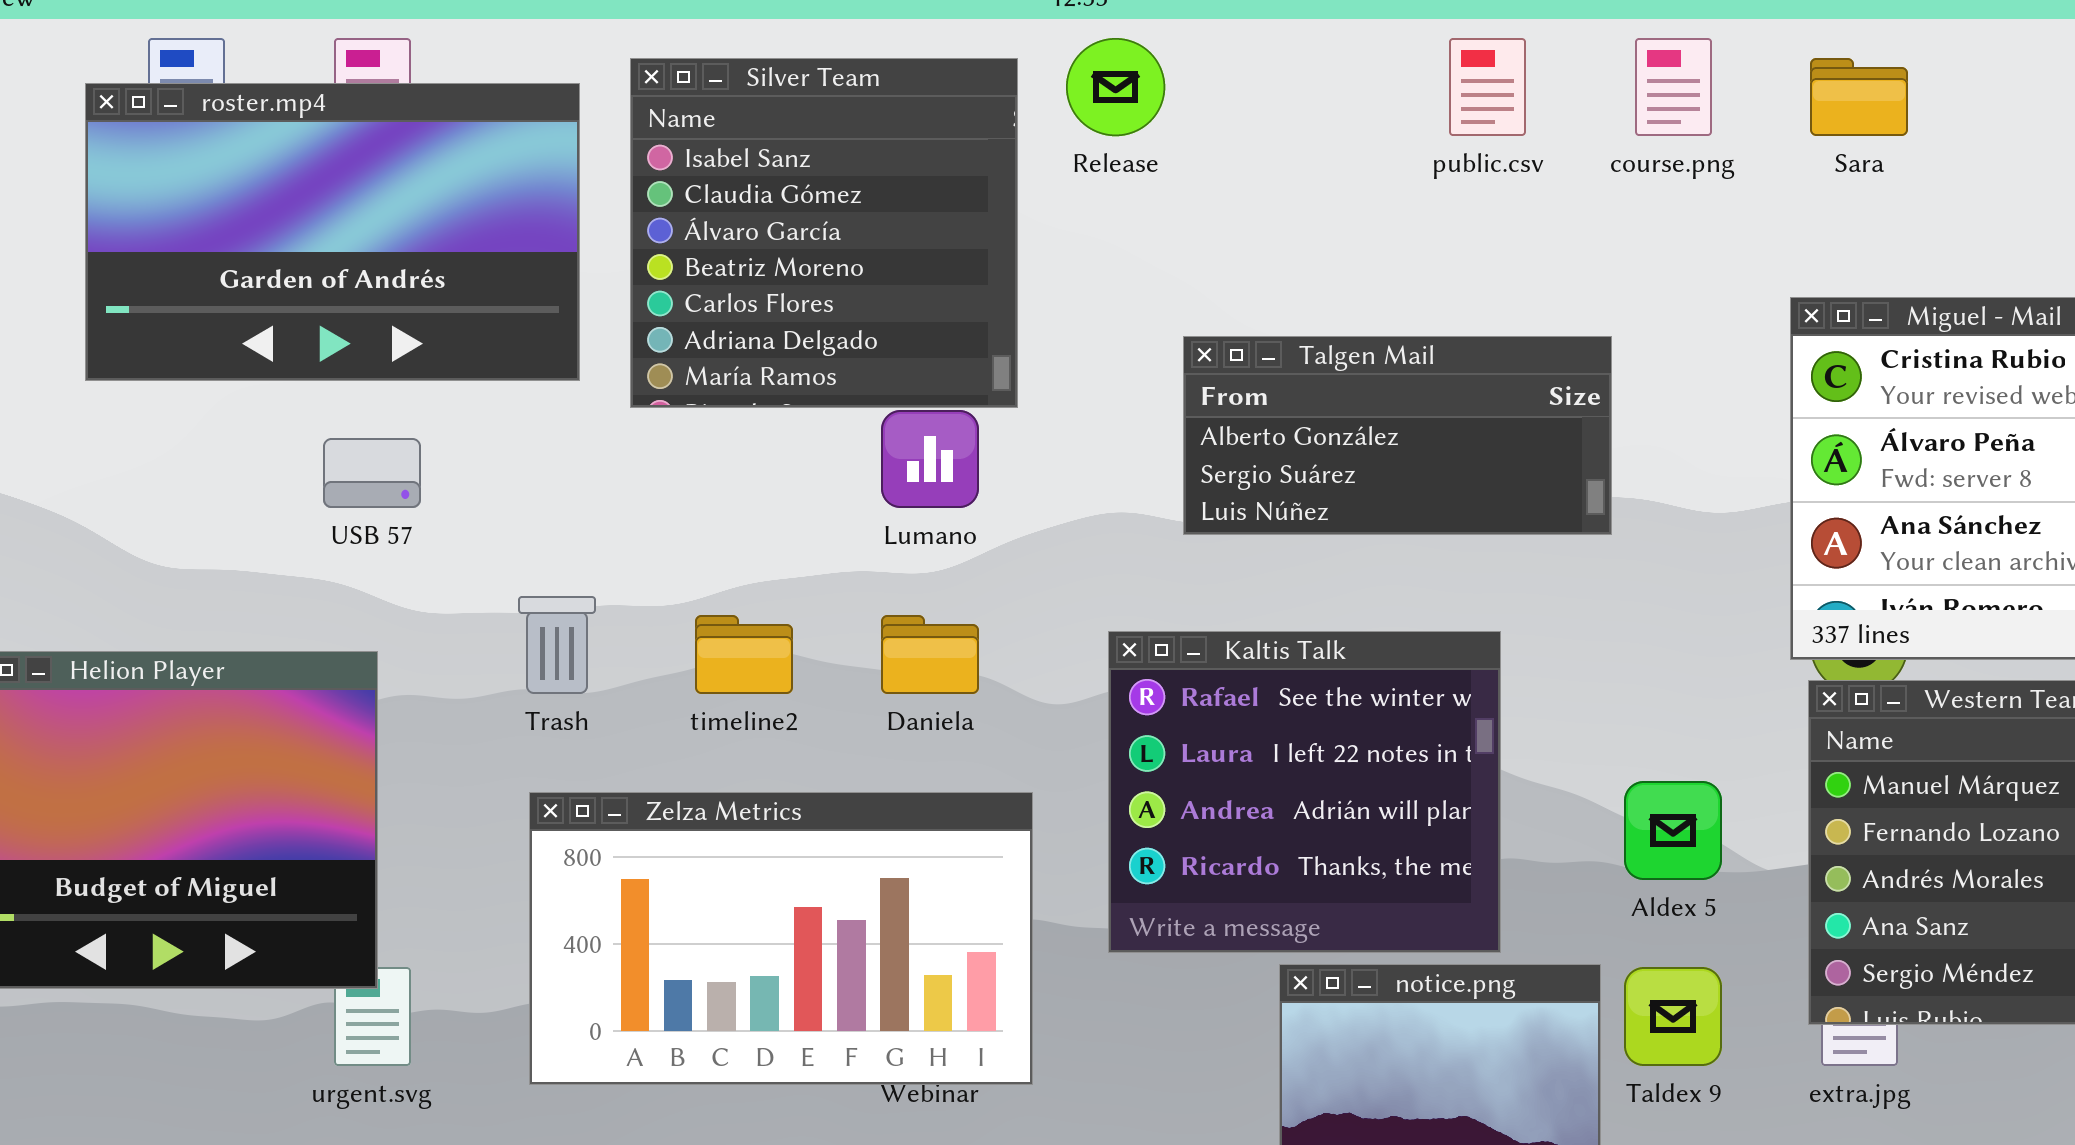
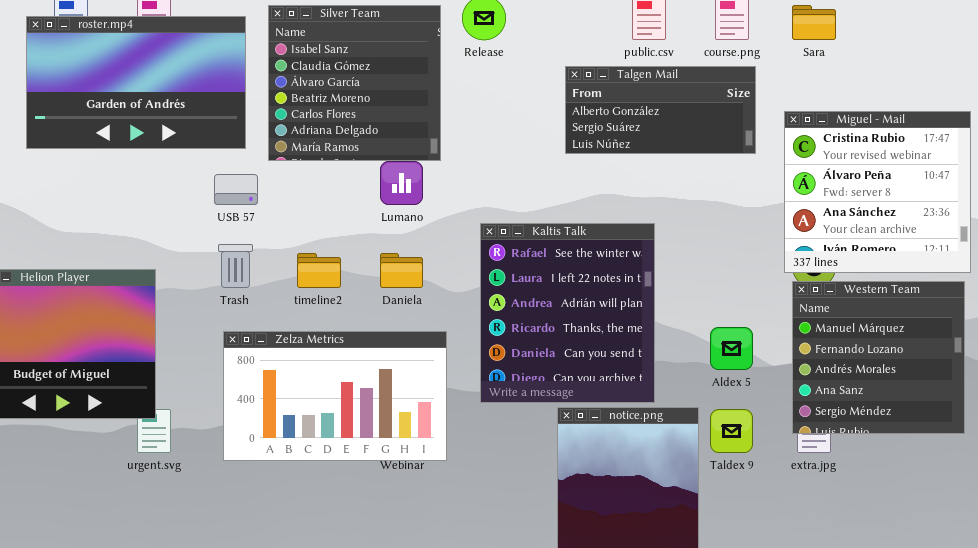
Talgen Mail: [1183,336,1612,535] -> [565,66,756,154], moved
USB 57: [323,438,421,508] -> [214,174,258,205], moved
Kaltis Talk: [1108,631,1501,953] -> [480,223,655,403], resized

